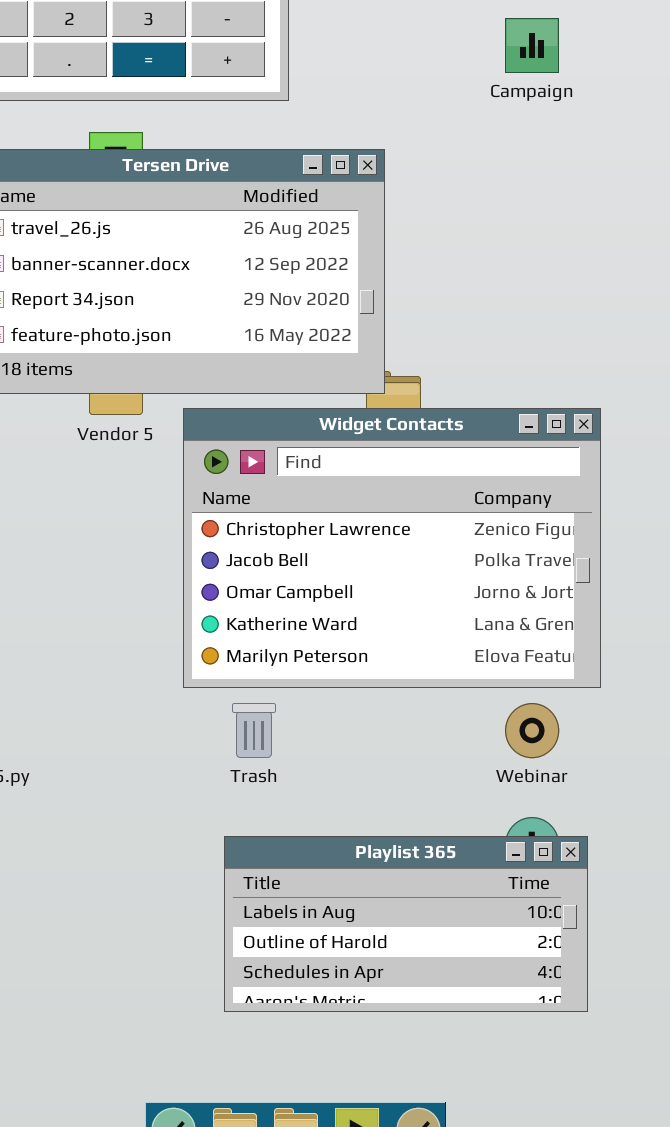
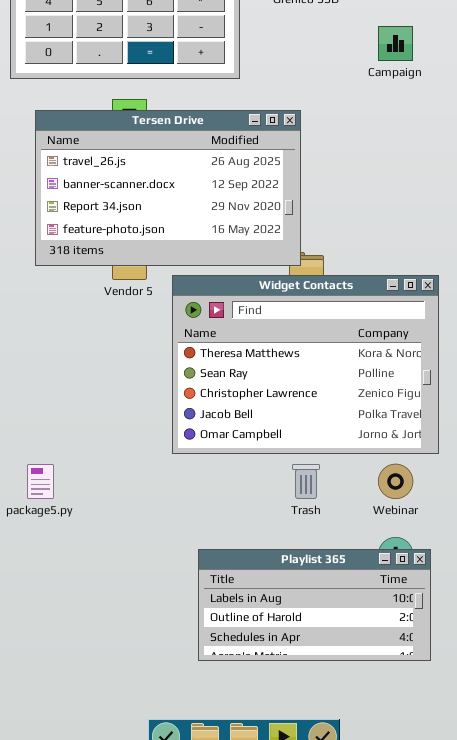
Widget Contacts: [183,408,601,688] -> [172,275,439,454], scrolled up 2 rows
Trash: [232,703,276,758] -> [292,464,320,499], moved

